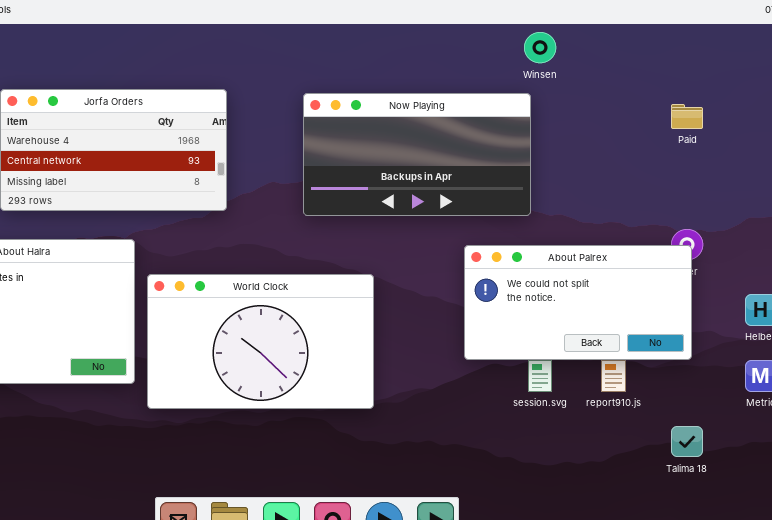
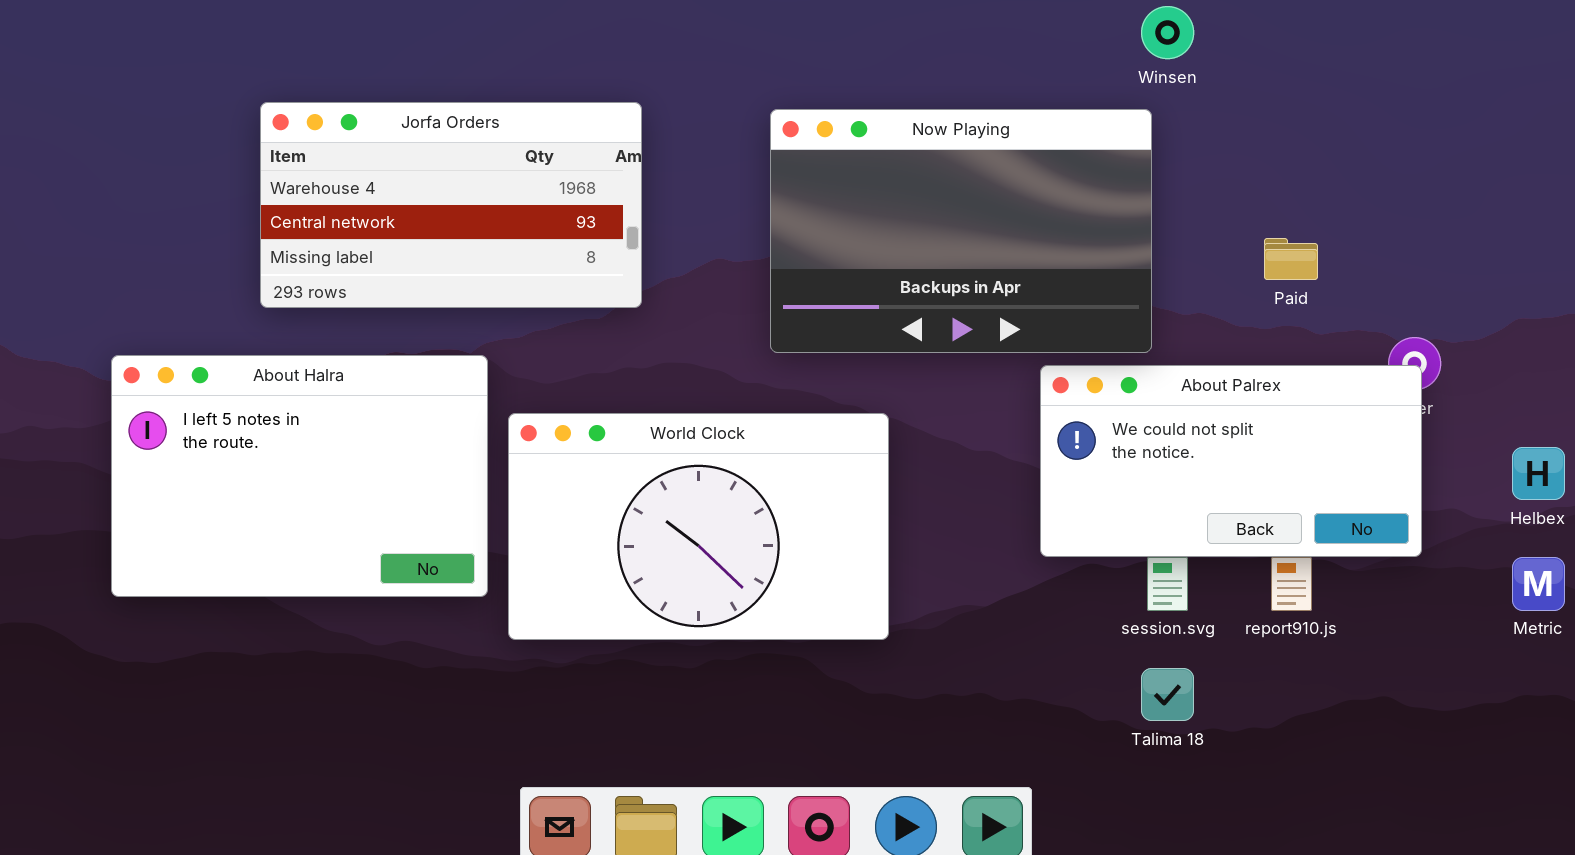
Now Playing: [303,93,531,216] -> [770,109,1152,353], resized
Paid: [671,104,703,129] -> [1264,238,1318,280], moved
Talima 18: [671,426,703,457] -> [1141,668,1194,721], moved

